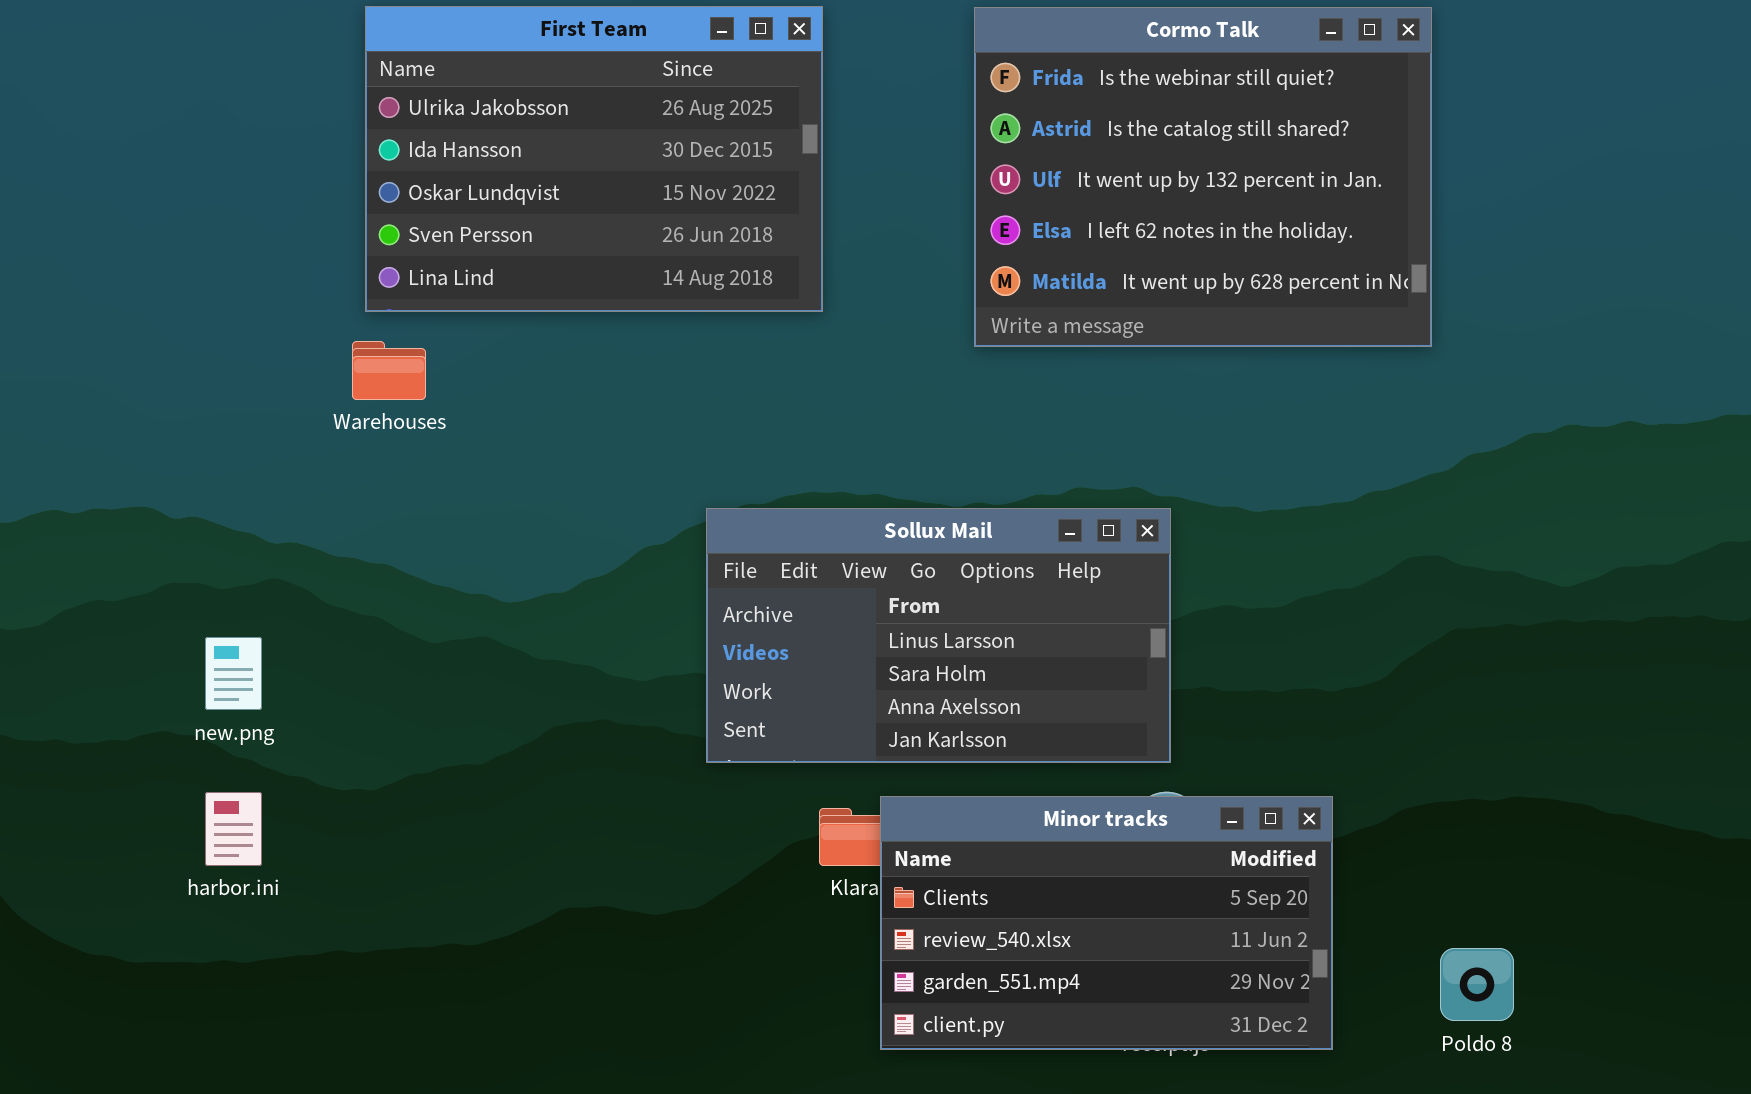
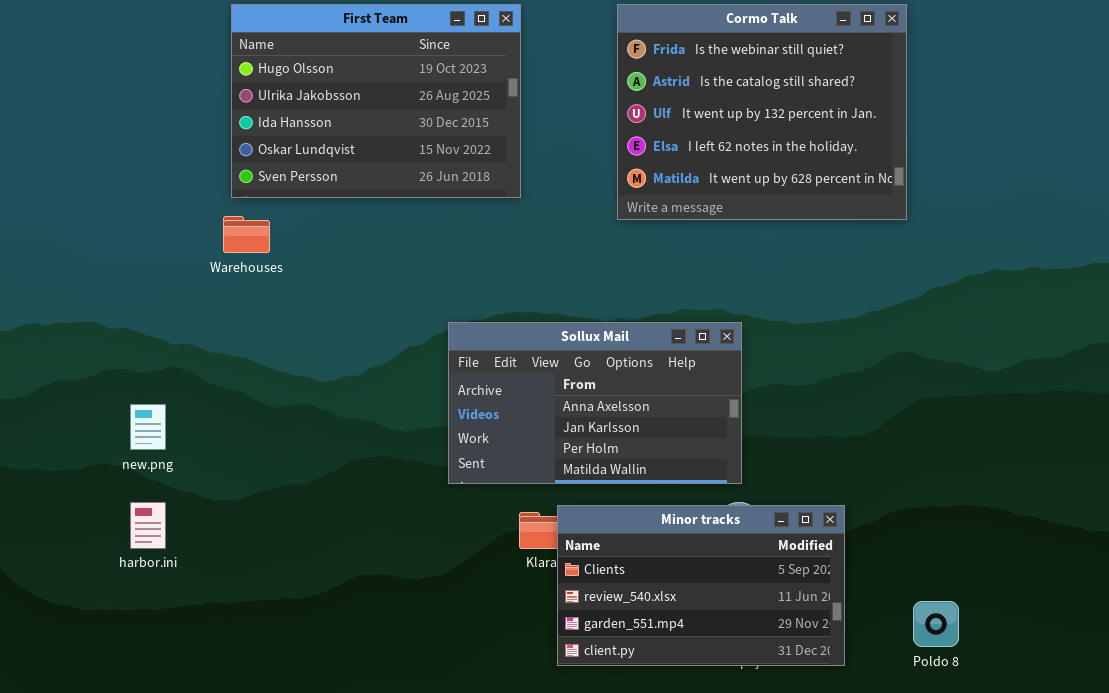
First Team: [365,6,823,312] -> [231,4,521,198], scrolled up 1 row
Sollux Mail: [706,508,1171,763] -> [448,322,742,484], scrolled down 2 rows

